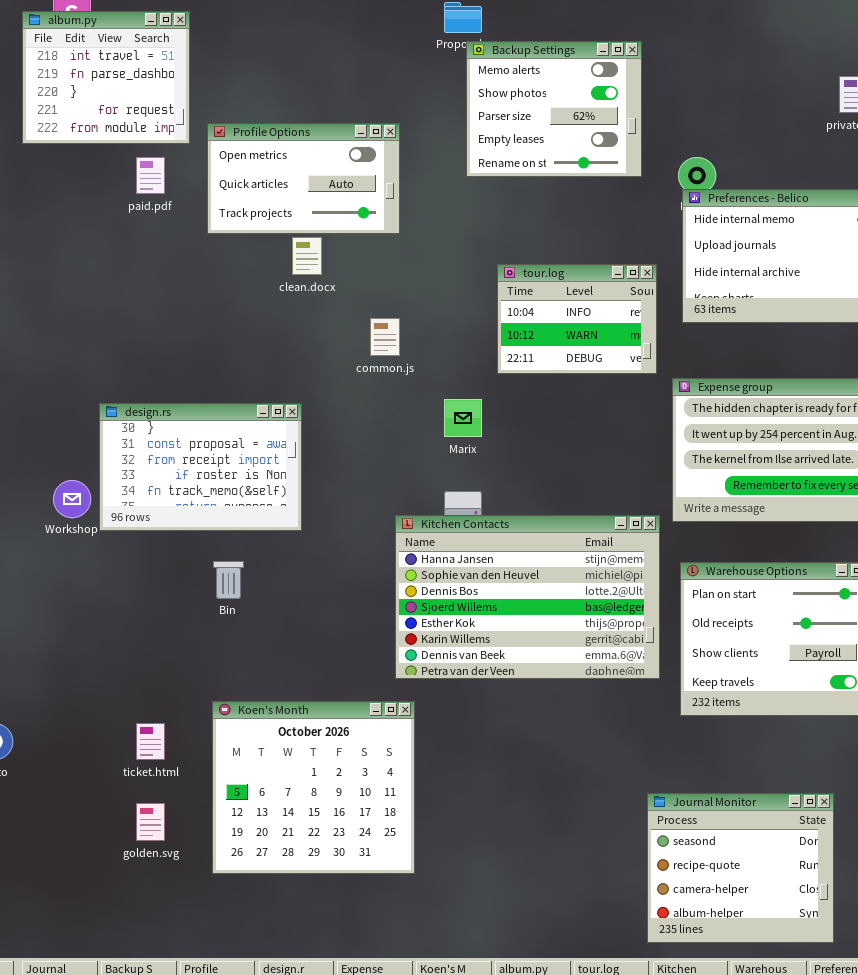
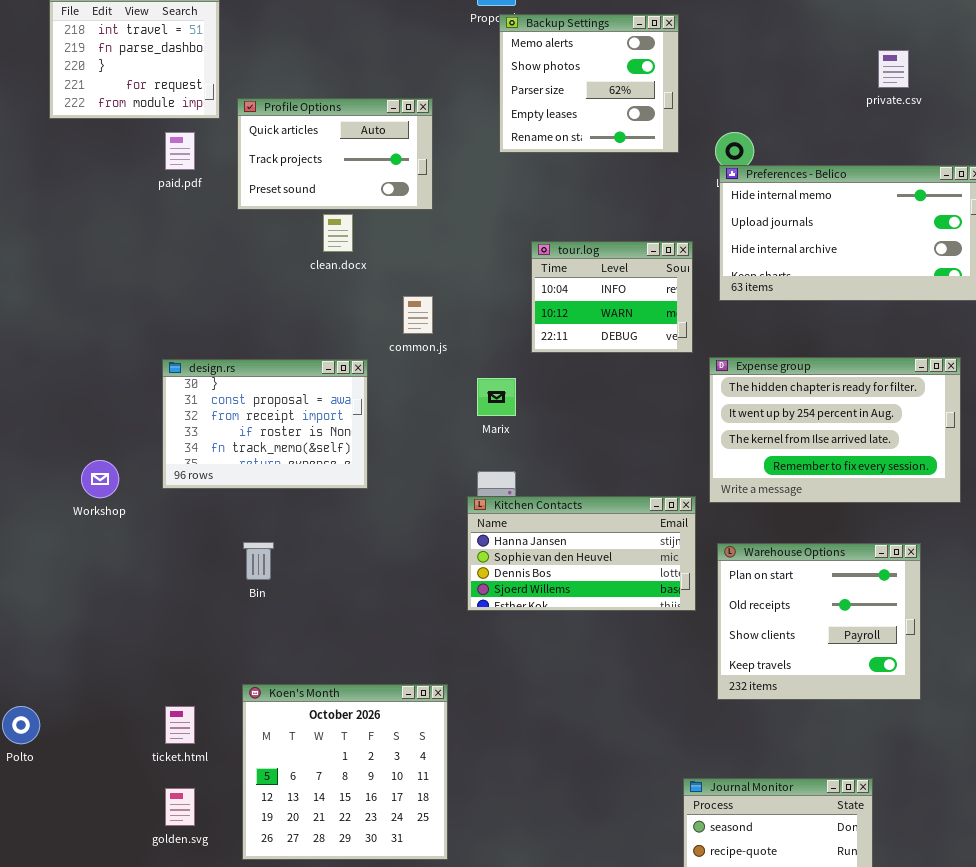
Profile Options: [207,123,400,234] -> [237,98,433,210], scrolled down 1 row
design.rs: [99,403,302,531] -> [162,359,368,489], moved
Kitchen Contacts: [395,515,660,679] -> [467,496,696,611], resized

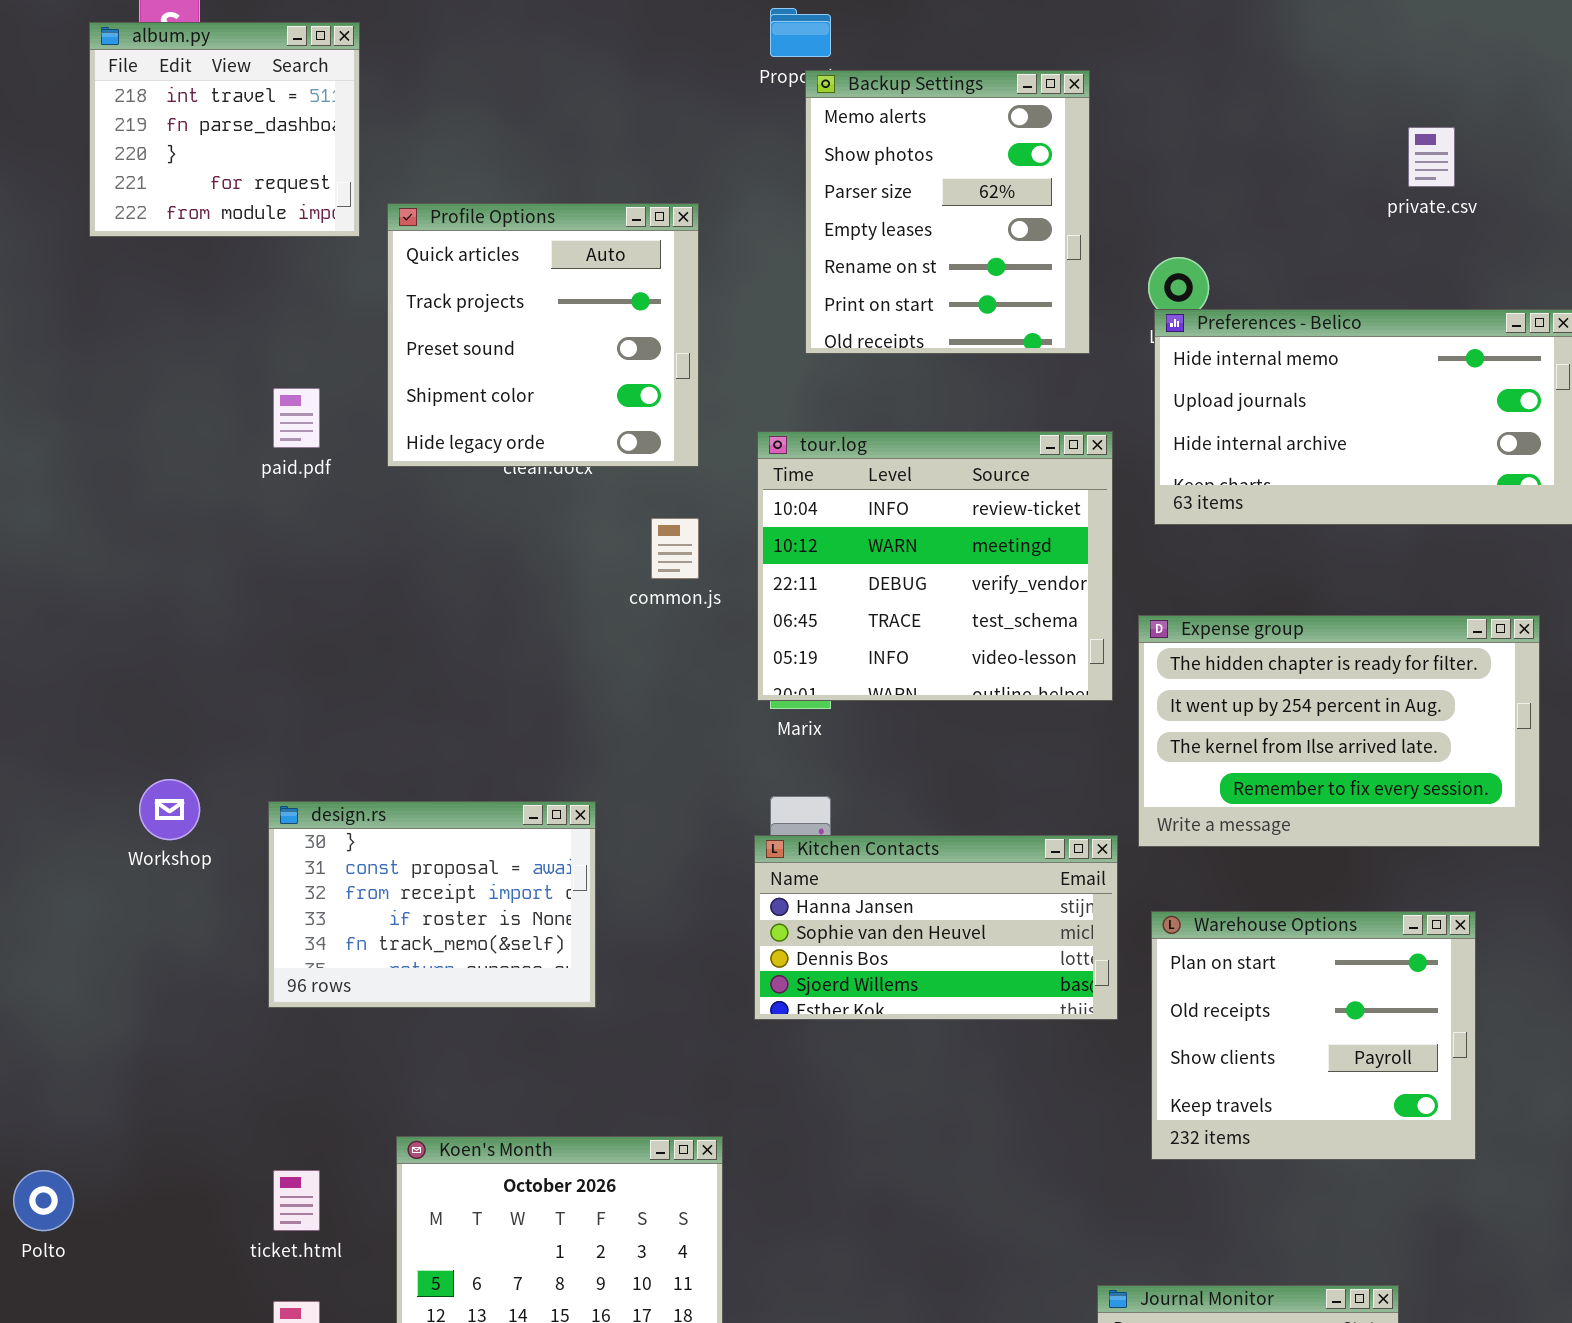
Backup Settings: [499,14,679,153] -> [805,70,1090,354], resized
Profile Options: [237,98,433,210] -> [387,203,699,467], resized
paid.pdf: [165,132,195,170] -> [273,388,320,448], moved
tour.log: [531,241,693,353] -> [757,431,1113,701], resized
design.rs: [162,359,368,489] -> [268,801,596,1008], moved

